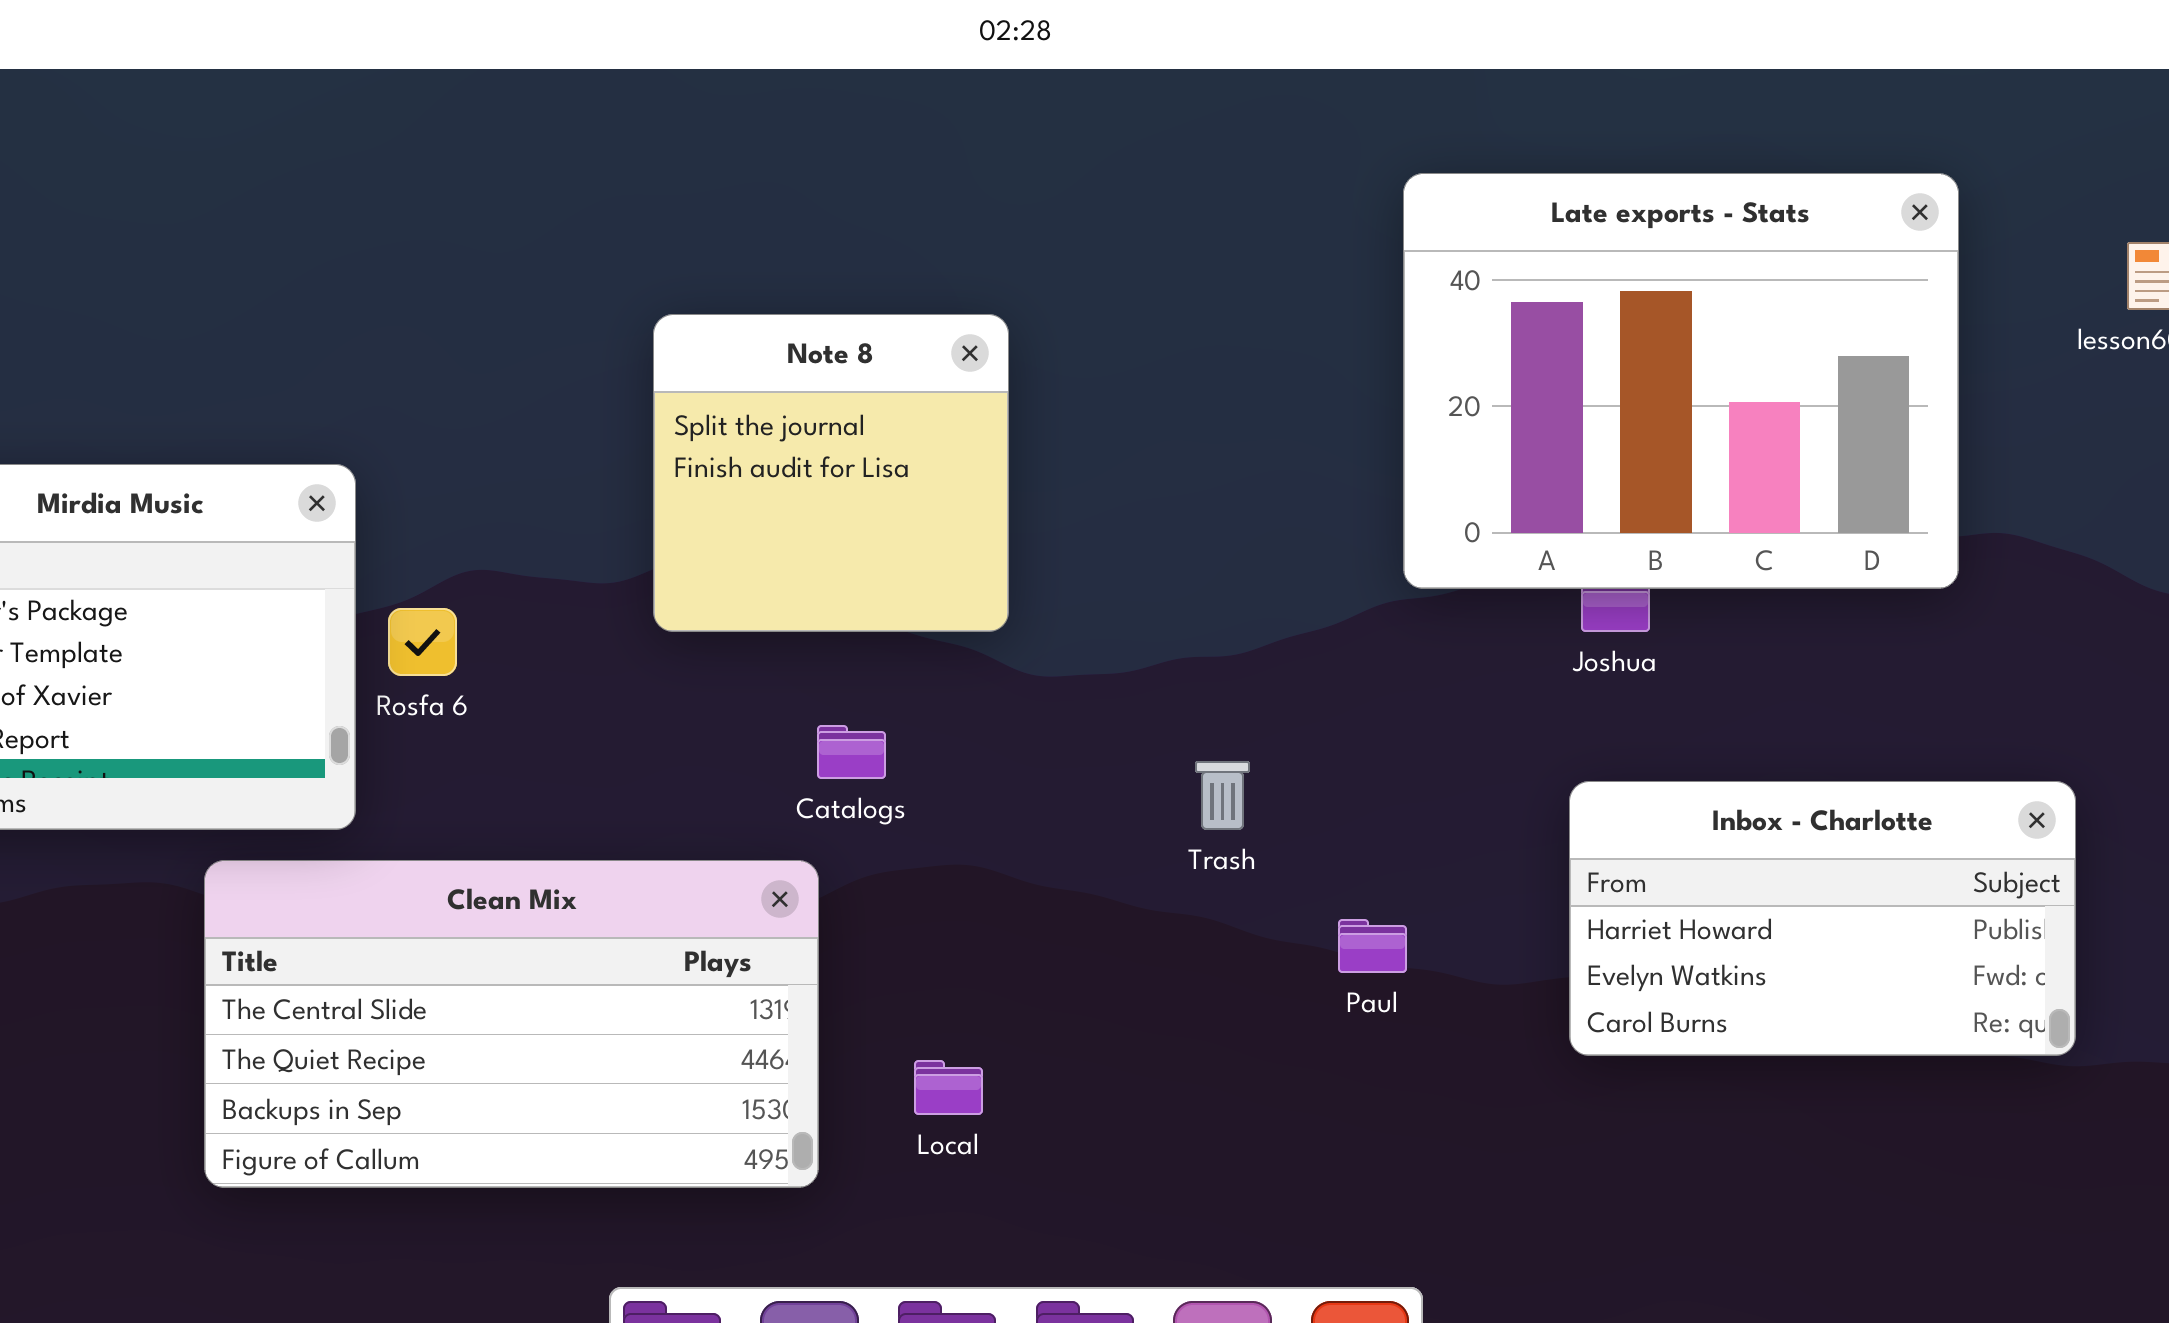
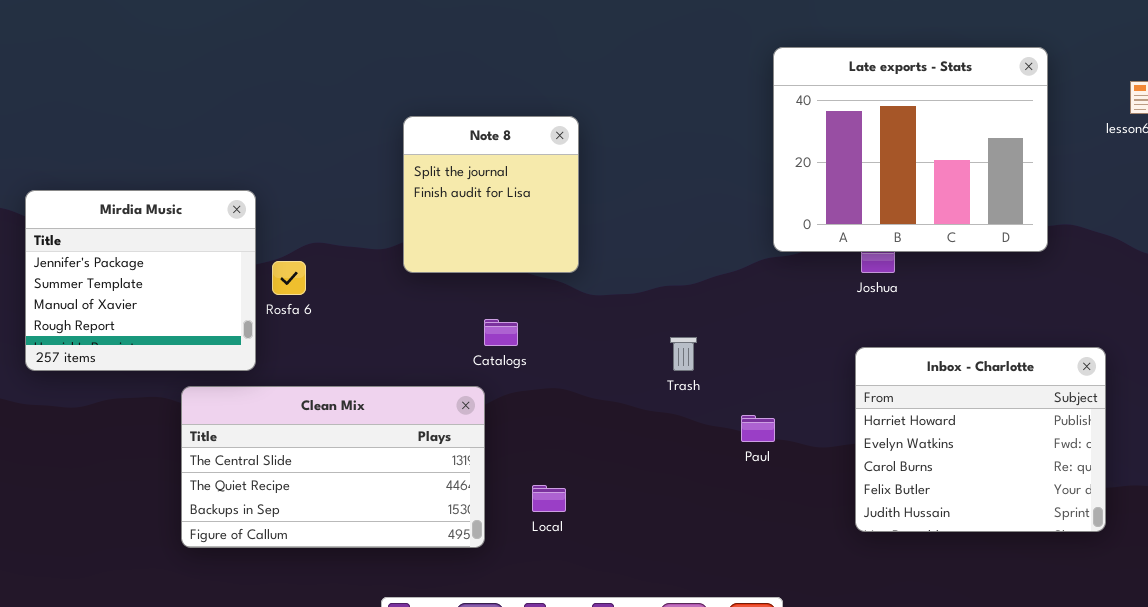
Inbox - Charlotte: [1569,781,2076,1056] -> [855,347,1106,532], resized

